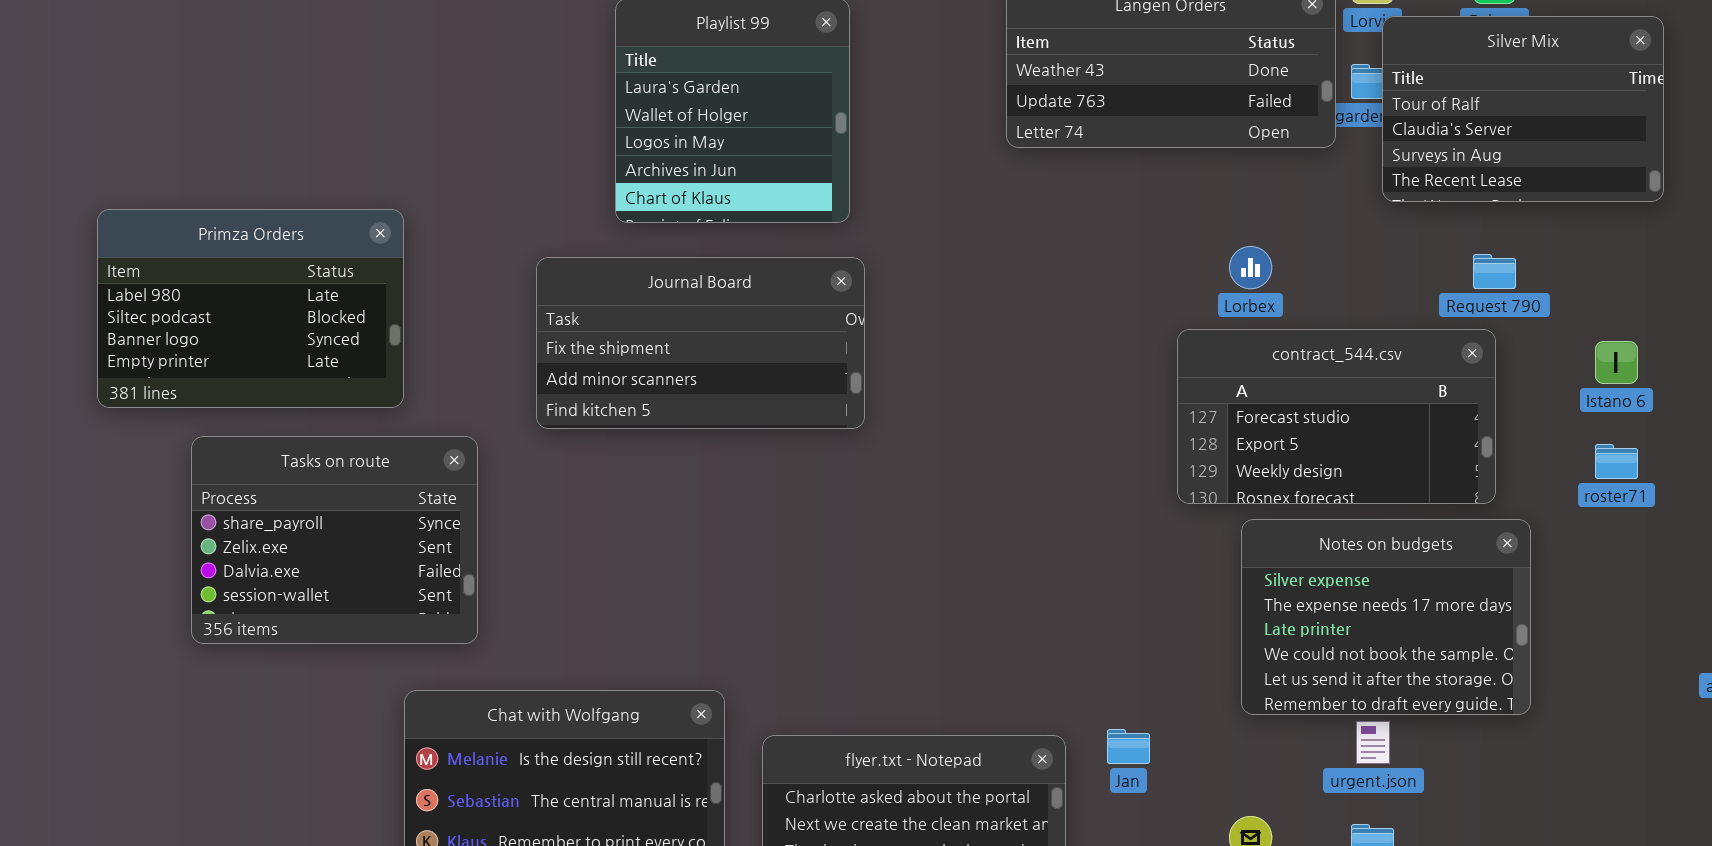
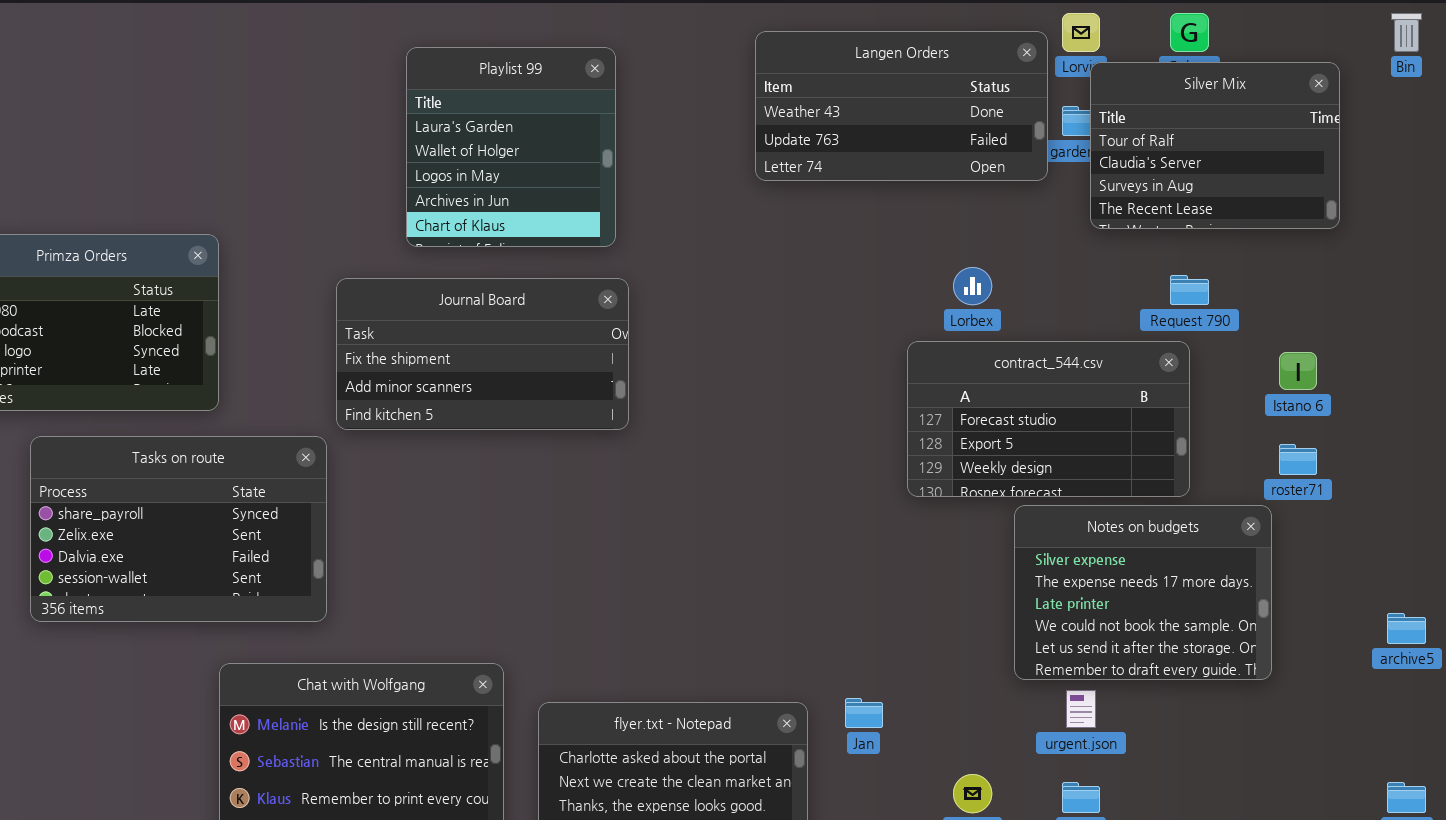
Tasks on route: [191,436,478,644] -> [30,436,327,622], resized
Notes on budgets: [1241,519,1531,715] -> [1014,505,1272,680], moved

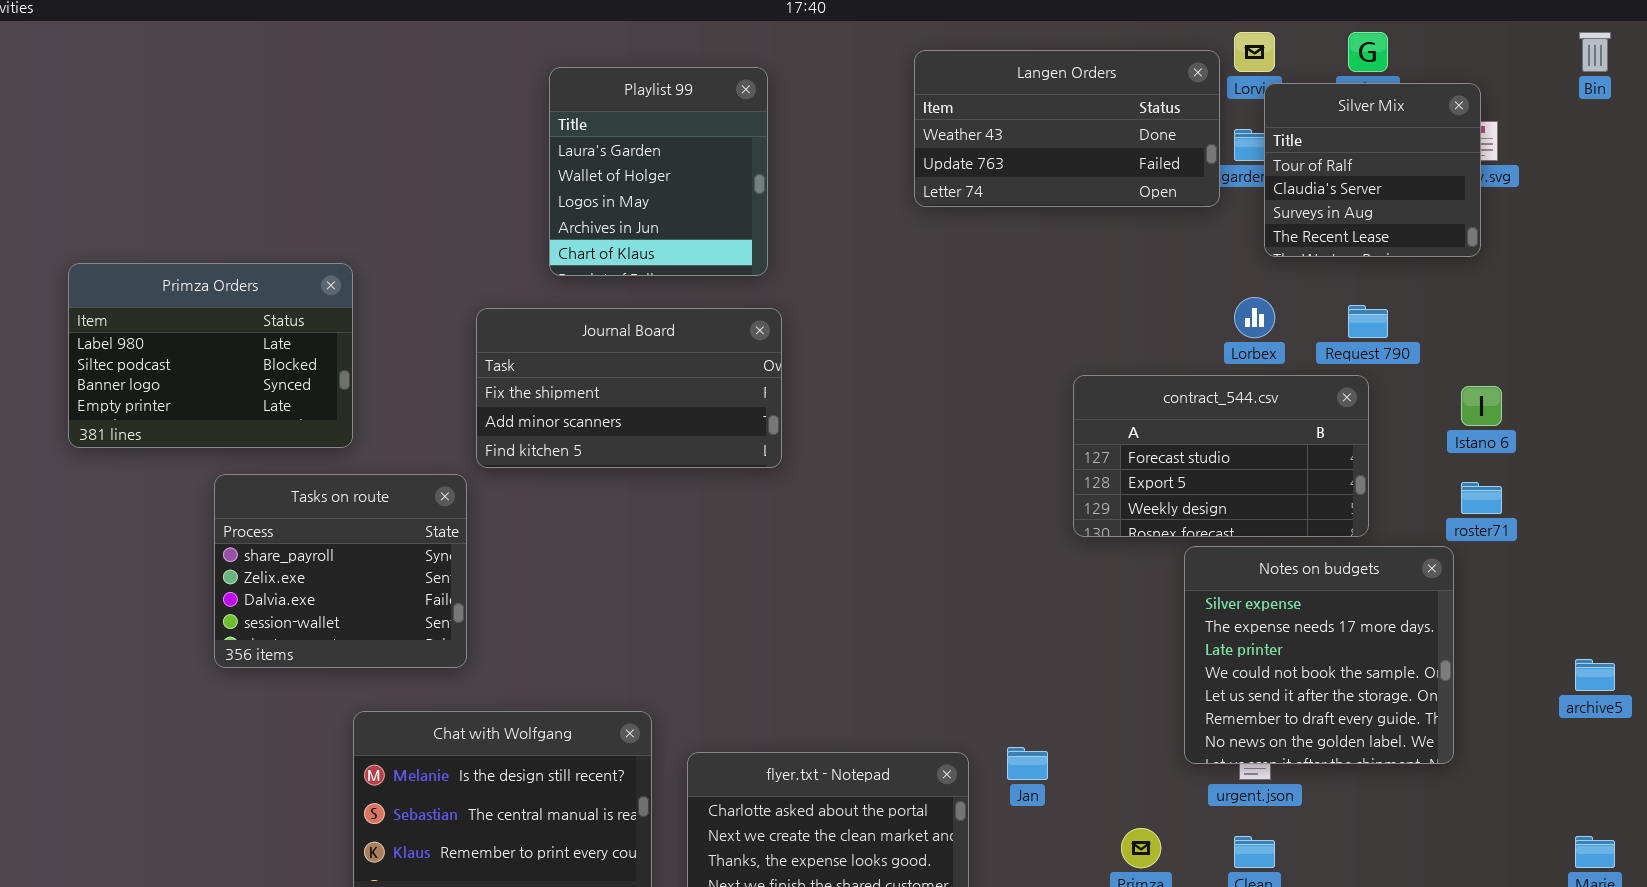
Silver Mix: [1090,62,1340,229] -> [1264,83,1481,257], resized
Lorbex: [953,267,992,305] -> [1234,297,1275,338], moved
Tasks on route: [30,436,327,622] -> [214,474,467,668], resized
Notes on budgets: [1014,505,1272,680] -> [1184,546,1454,764], resized

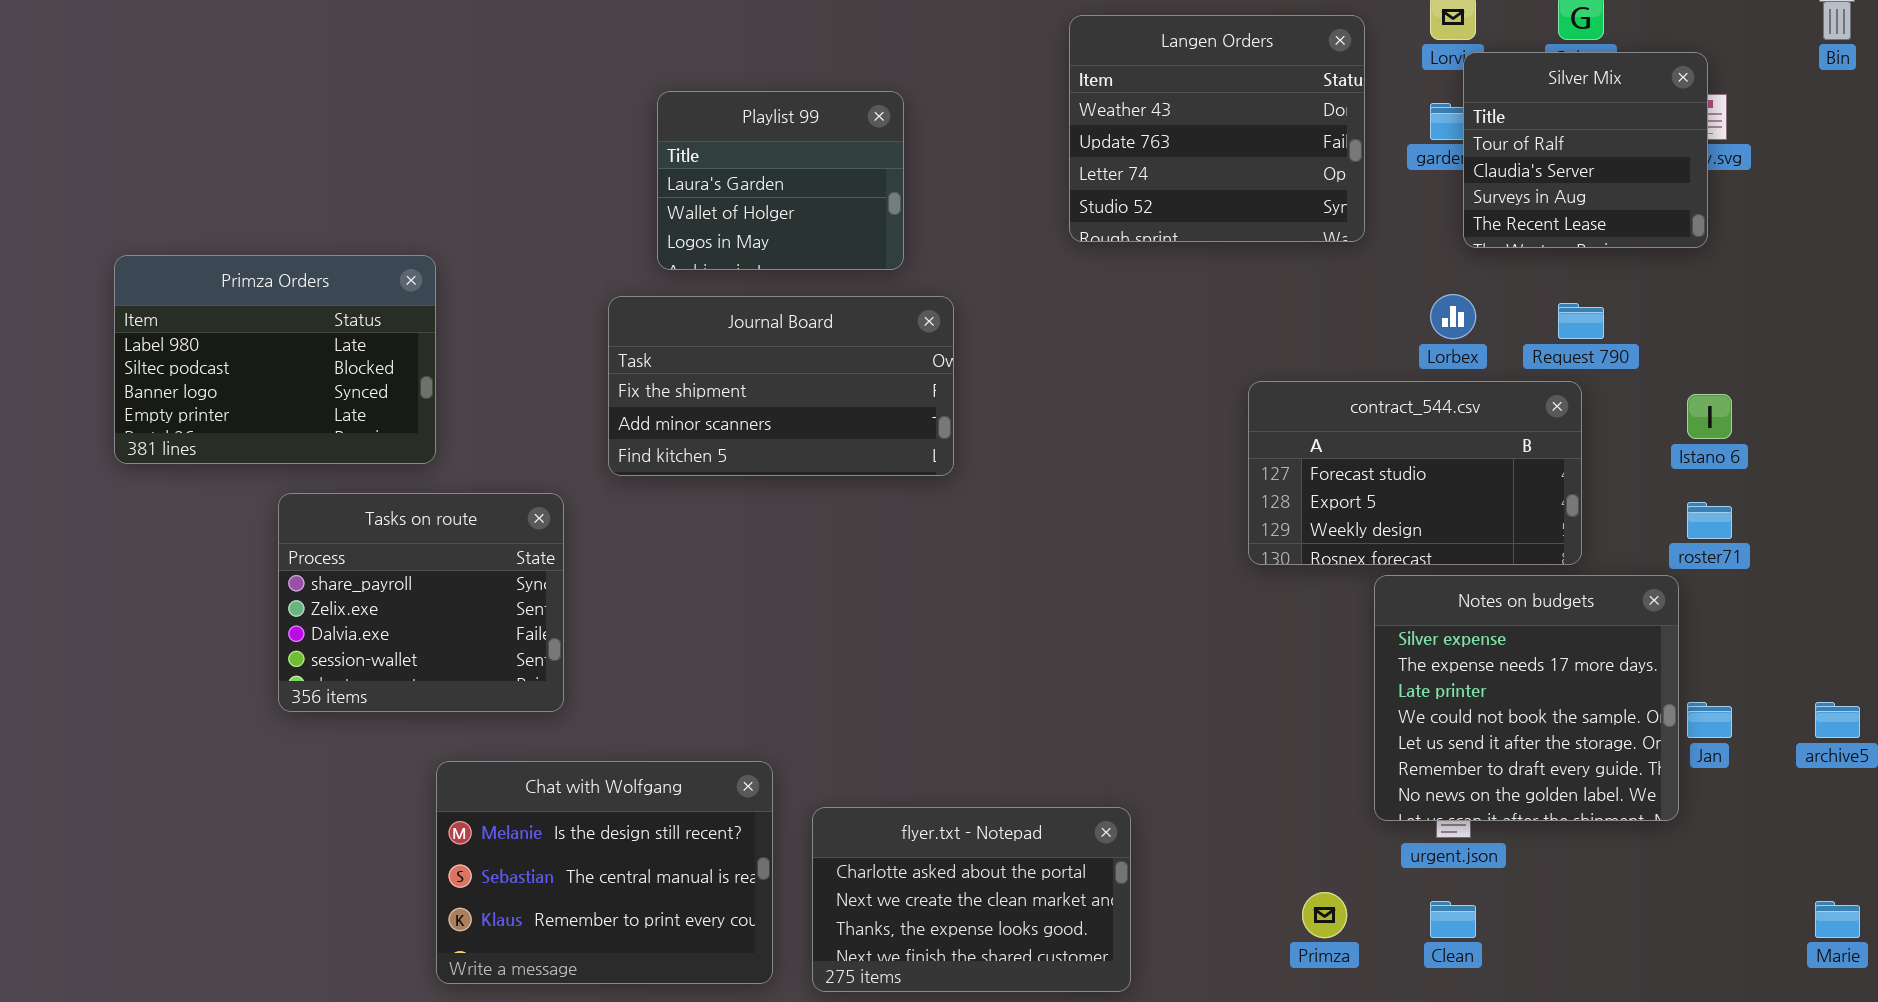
Langen Orders: [914,50,1220,207] -> [1069,15,1365,242], resized
Playlist 99: [549,67,768,276] -> [657,91,904,270], resized
Journal Board: [476,308,782,468] -> [608,296,954,476], moved
Jan: [1007,747,1048,780] -> [1687,702,1732,738], moved

